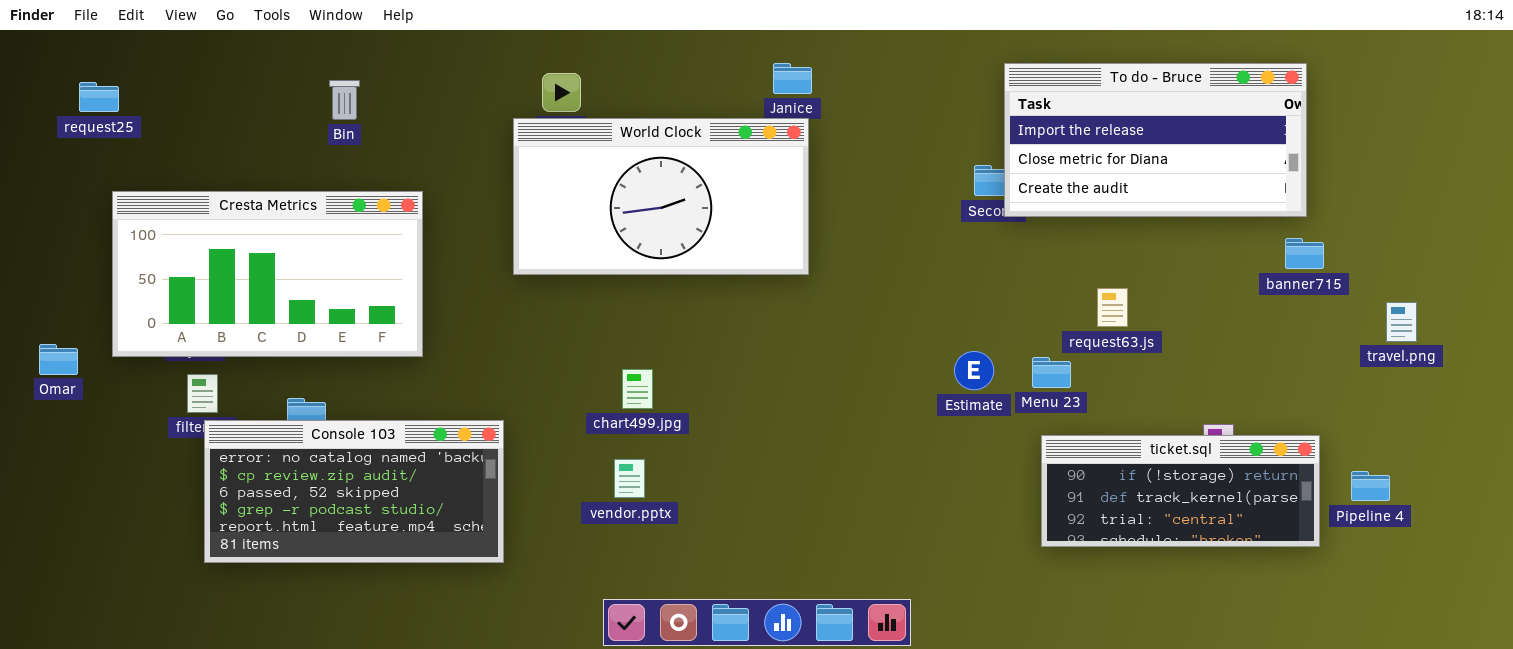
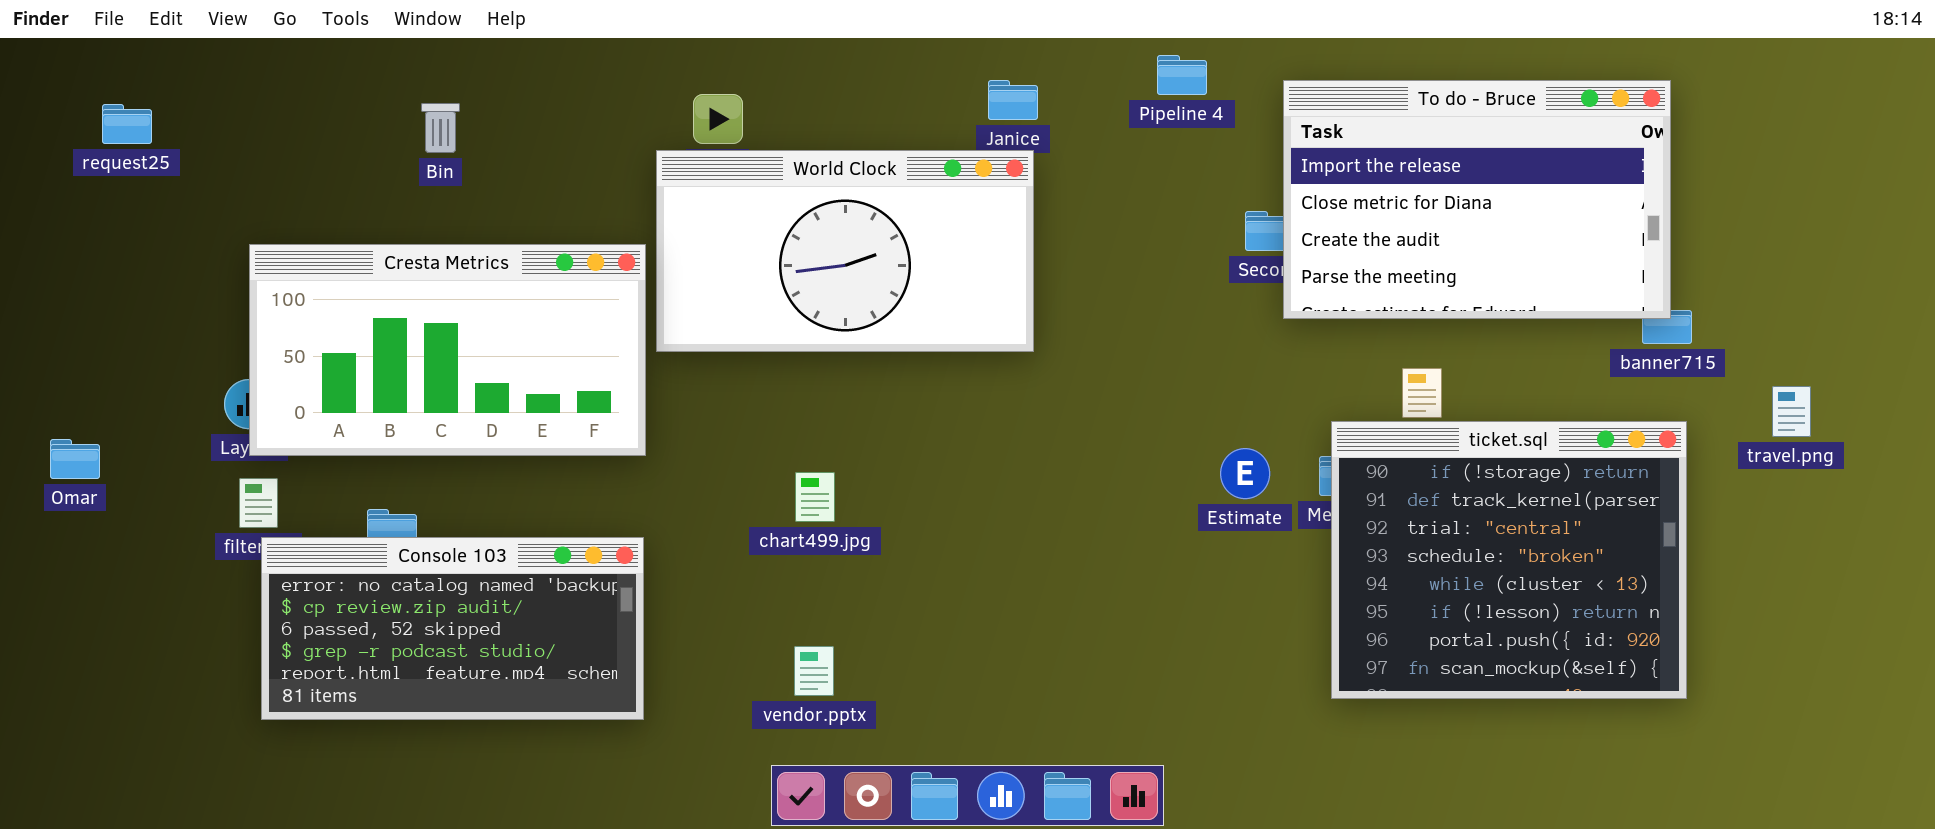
To do - Bruce: [1004,63,1307,217] -> [1283,80,1671,319], resized
Cresta Metrics: [112,191,423,357] -> [249,244,646,456], moved
ticket.sql: [1041,435,1320,547] -> [1331,421,1687,699], resized
vendor.pptx: [614,459,645,498] -> [794,646,834,696], moved
Pipeline 4: [1351,471,1390,501] -> [1157,55,1207,95], moved

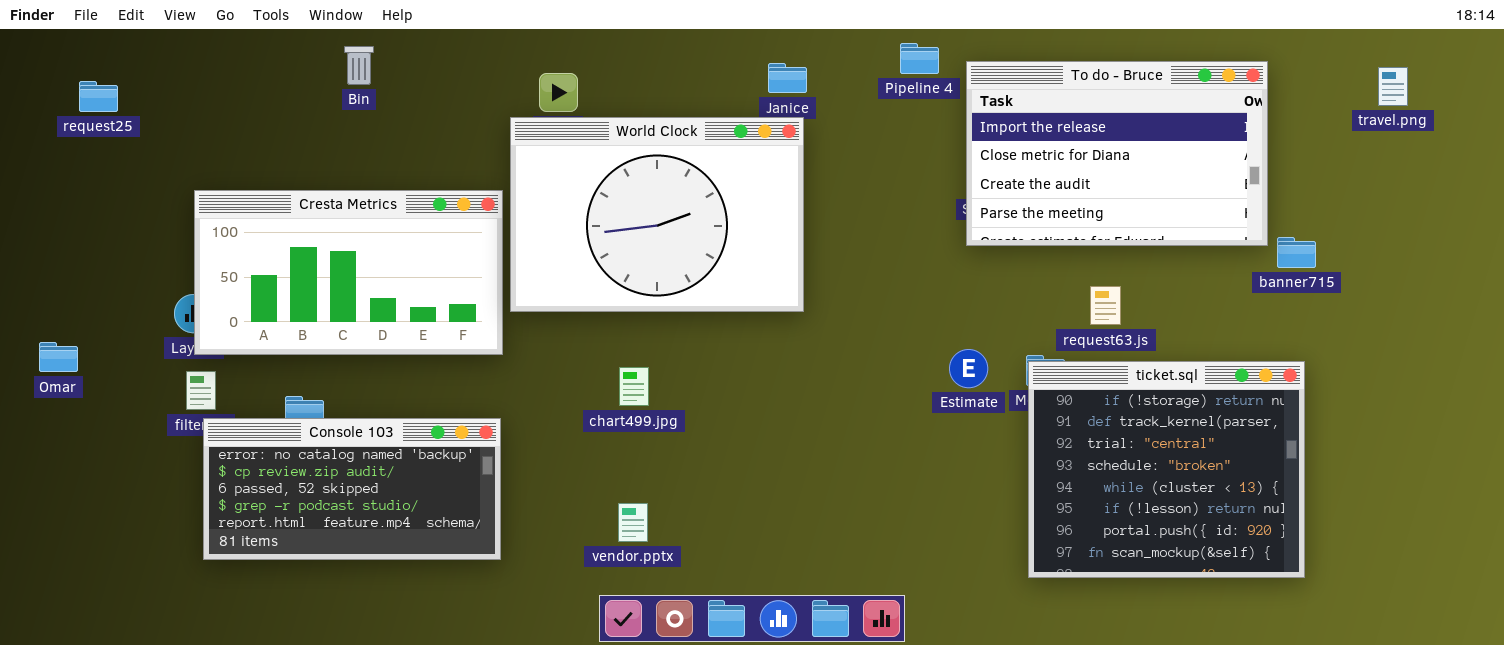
To do - Bruce: [1283,80,1671,319] -> [966,61,1268,246], moved
Bin: [421,103,460,153] -> [344,46,374,85], moved
World Clock: [656,150,1034,352] -> [510,117,804,312], resized
travel.png: [1772,386,1811,437] -> [1378,67,1408,106], moved
ticket.sql: [1331,421,1687,699] -> [1028,361,1305,578], moved

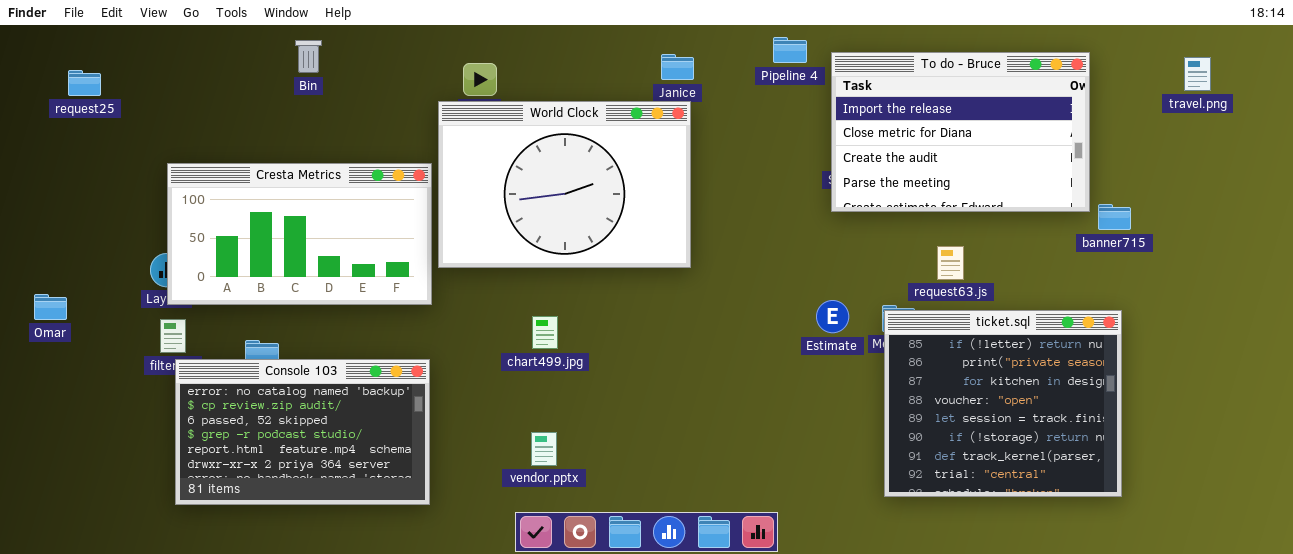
ticket.sql: [1028,361,1305,578] -> [884,310,1122,497], scrolled up 5 rows
Console 103: [203,418,501,560] -> [175,359,430,505], resized

